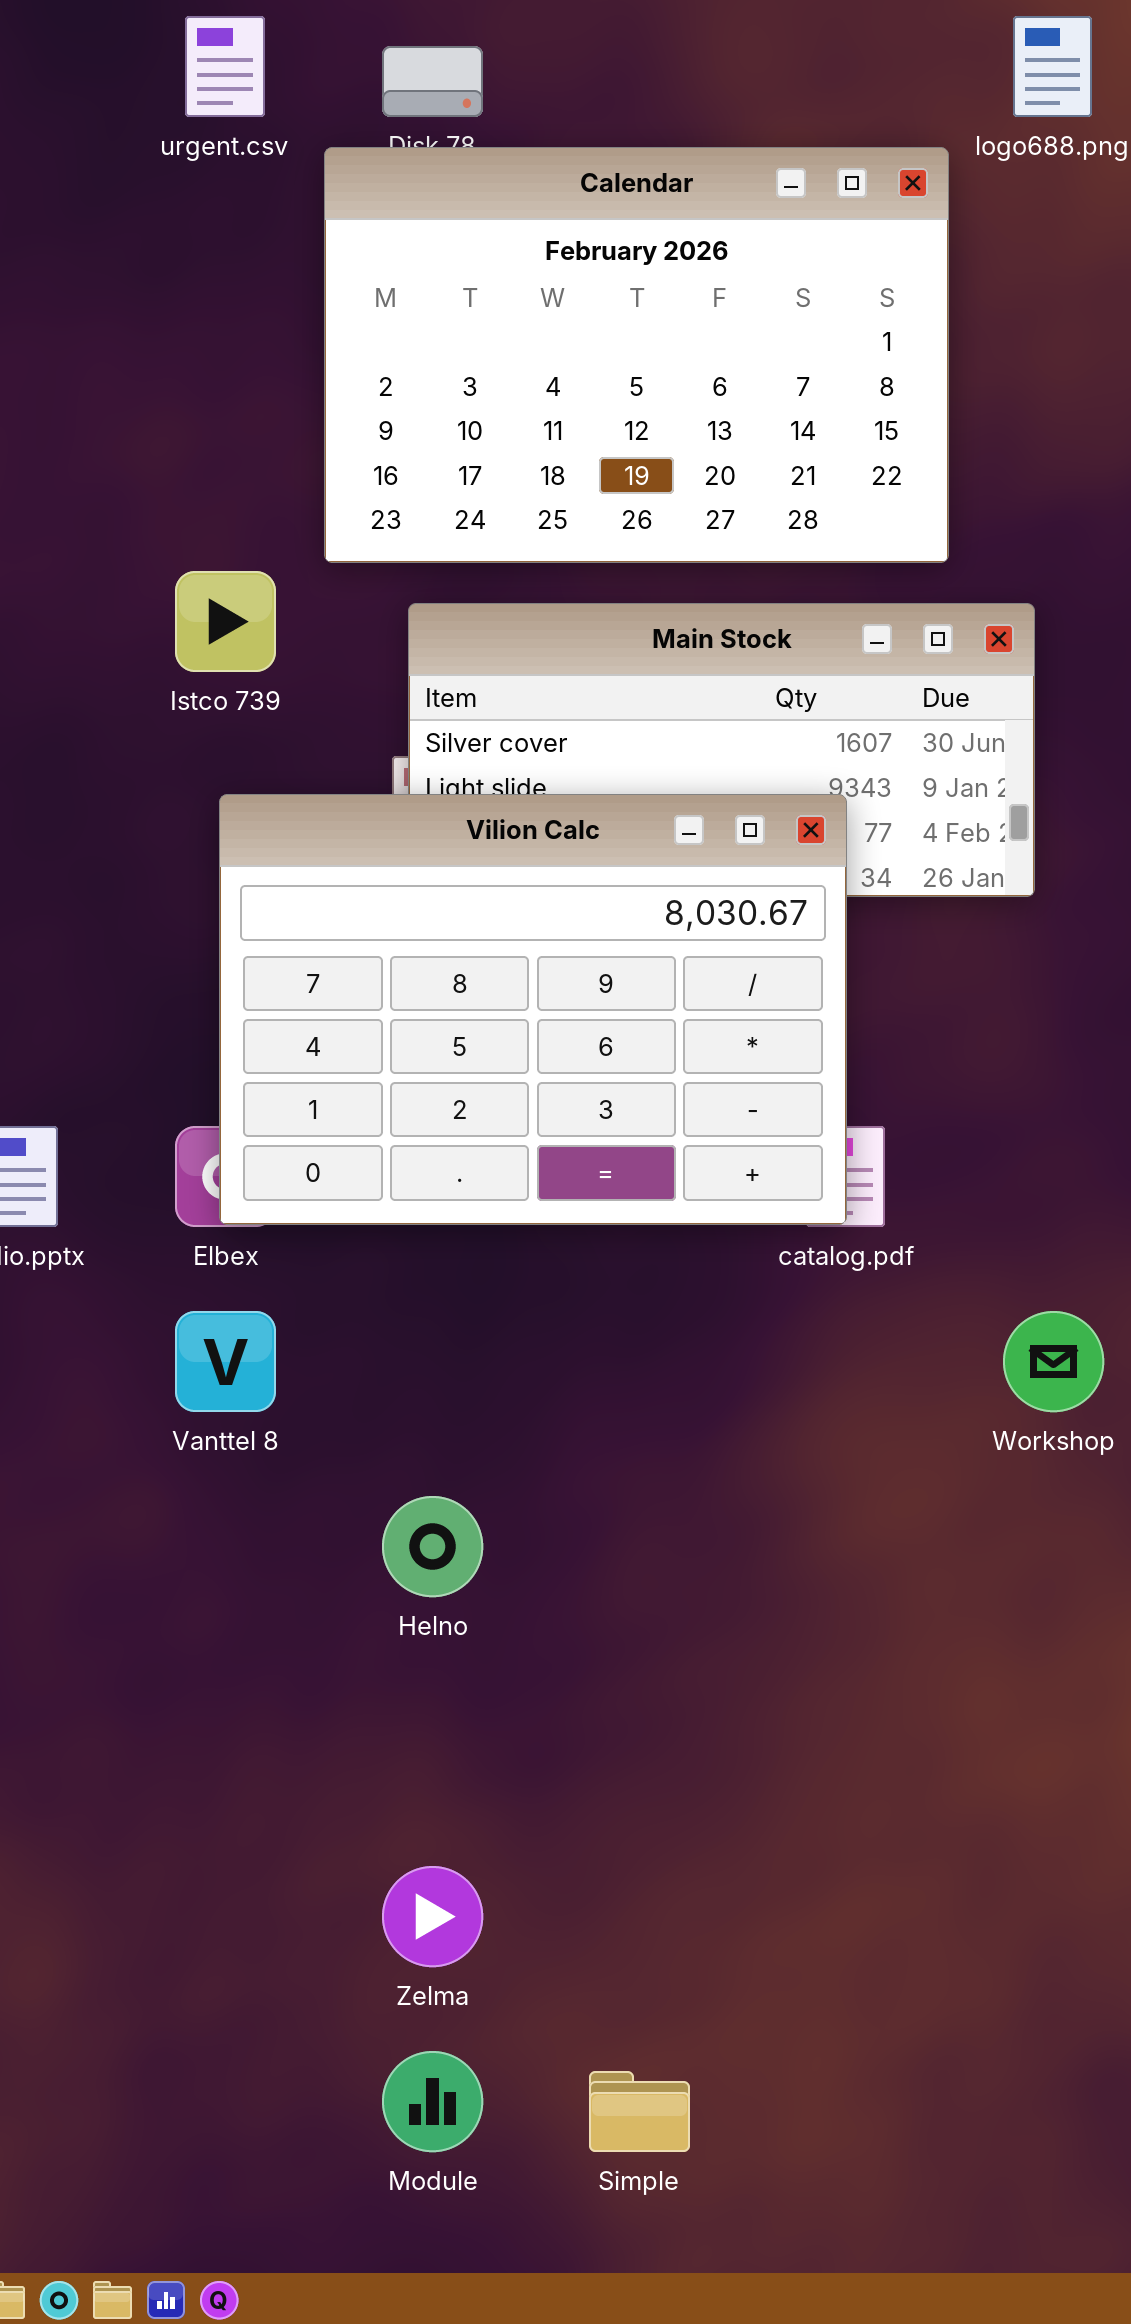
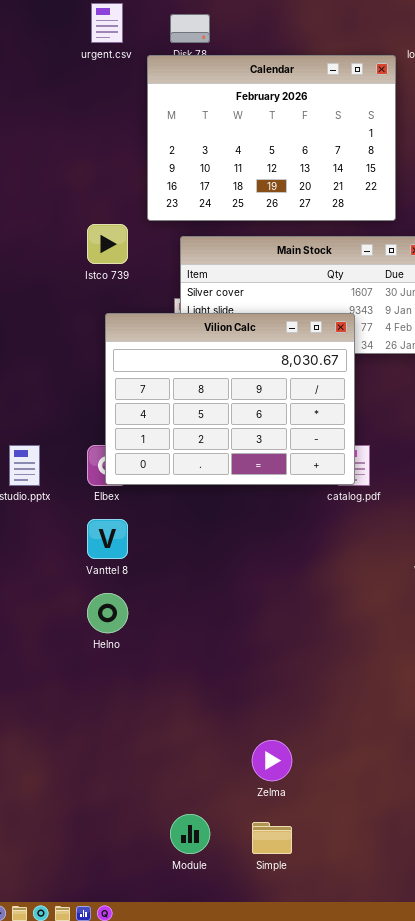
Helno: [382,1496,483,1597] -> [87,593,128,633], moved
Zelma: [382,1866,483,1967] -> [252,740,292,781], moved

